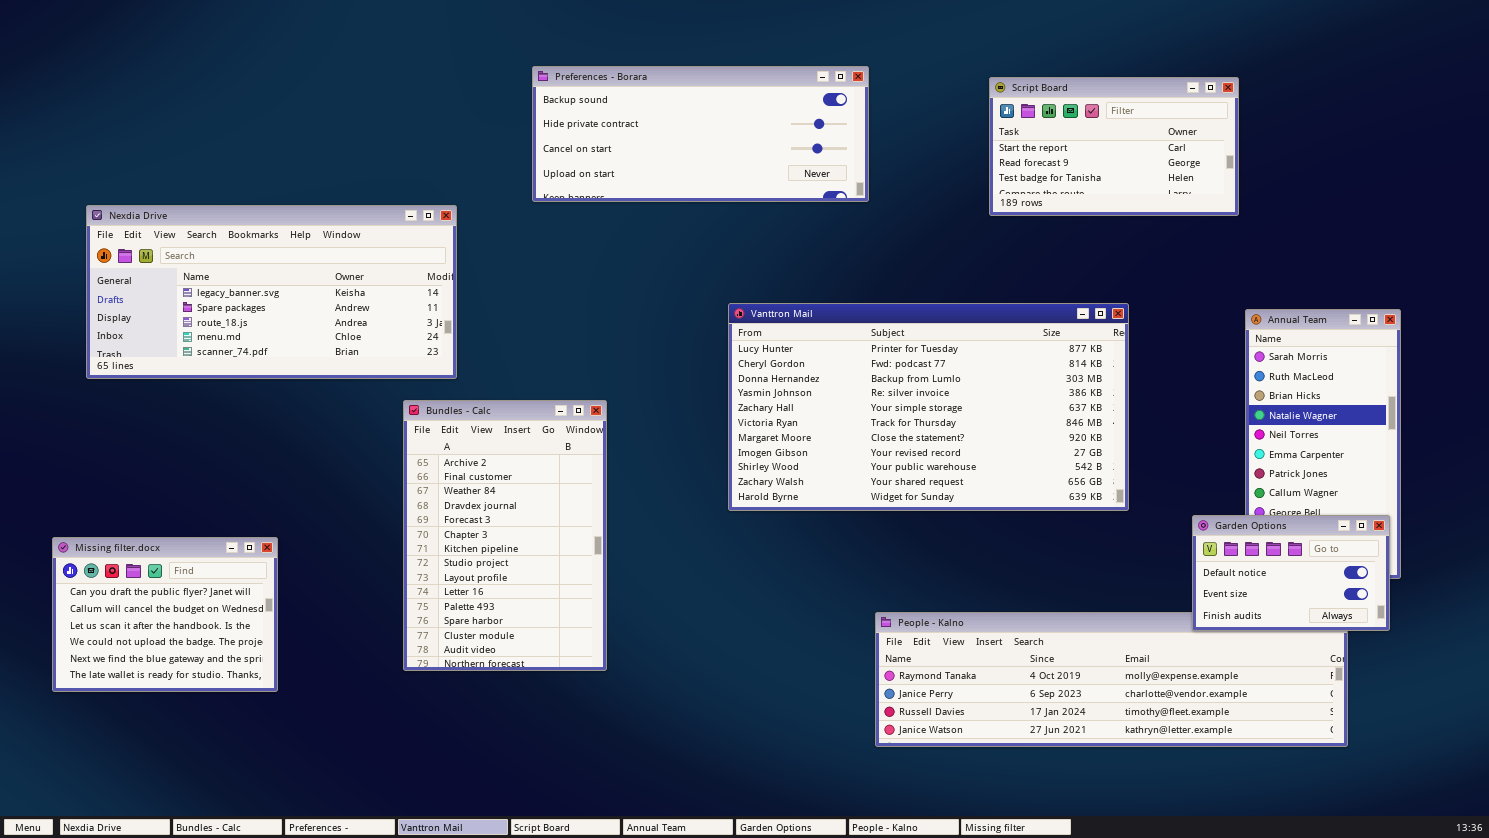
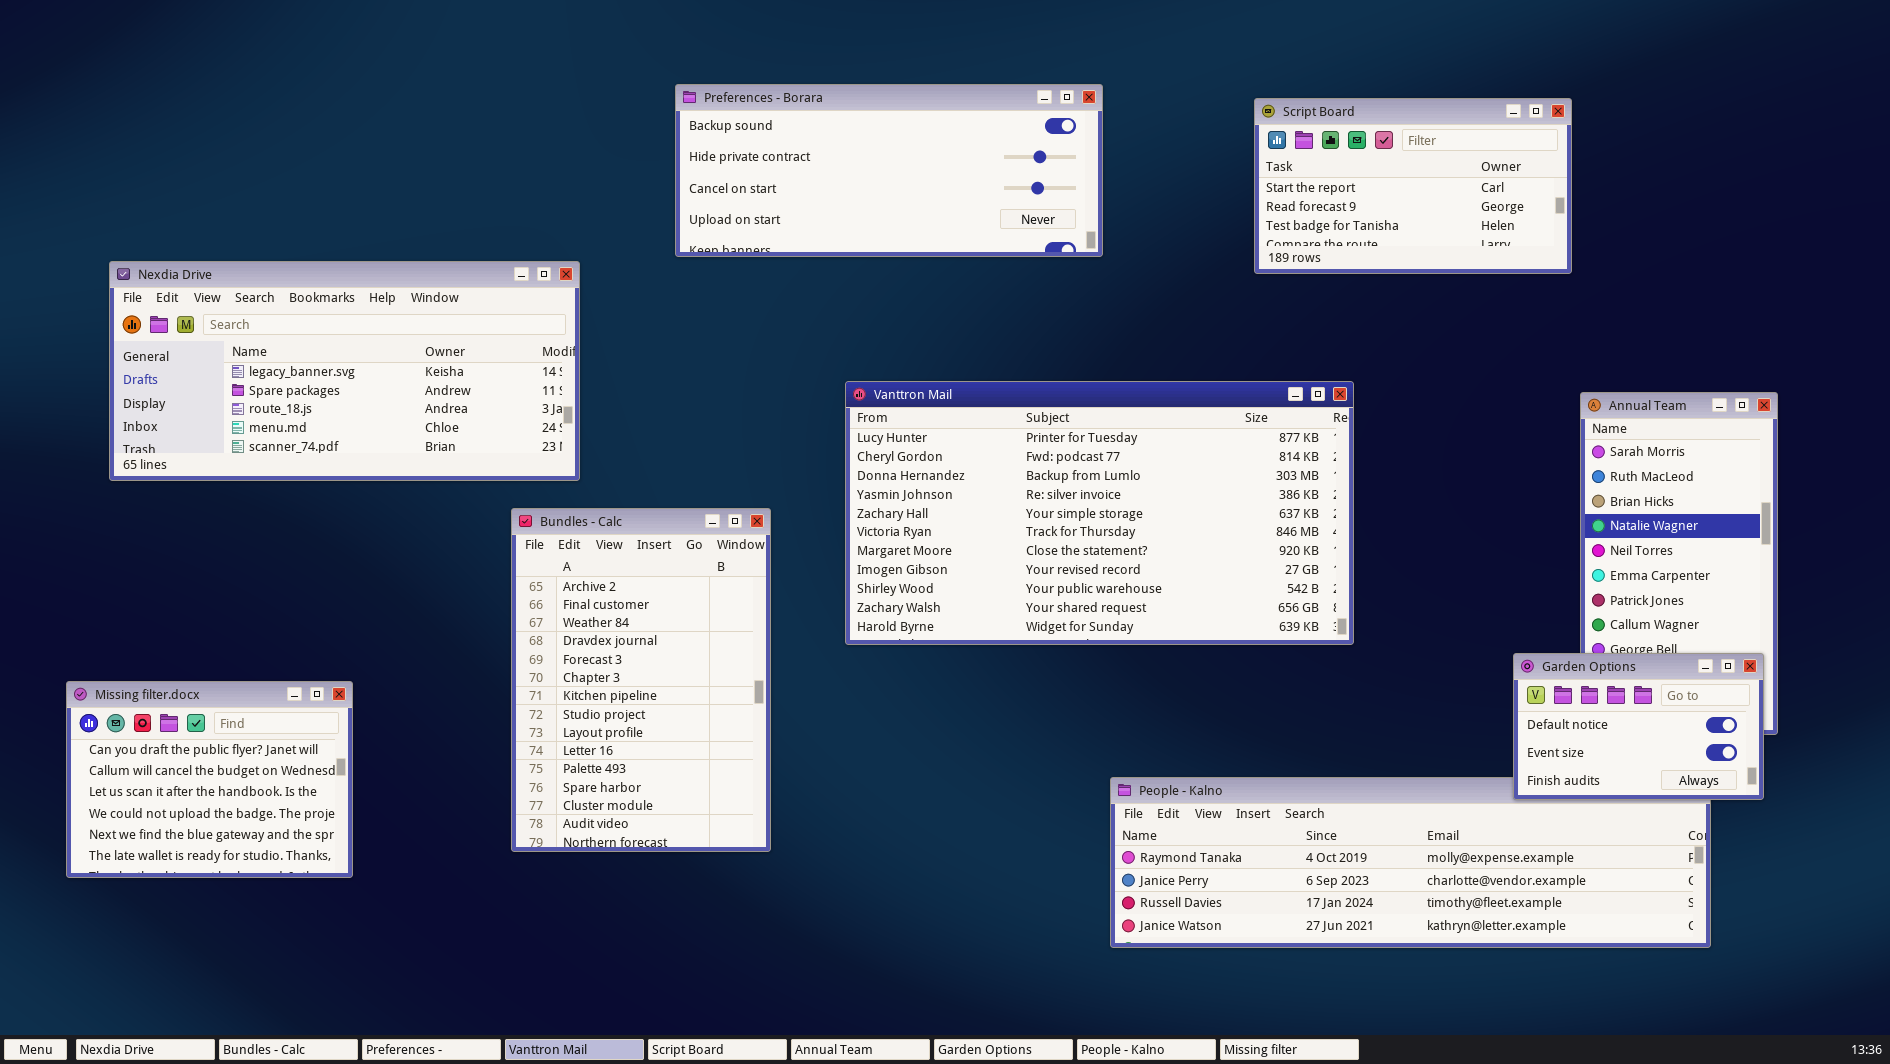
Vanttron Mail: [728,303,1129,511] -> [845,381,1354,645], moved

